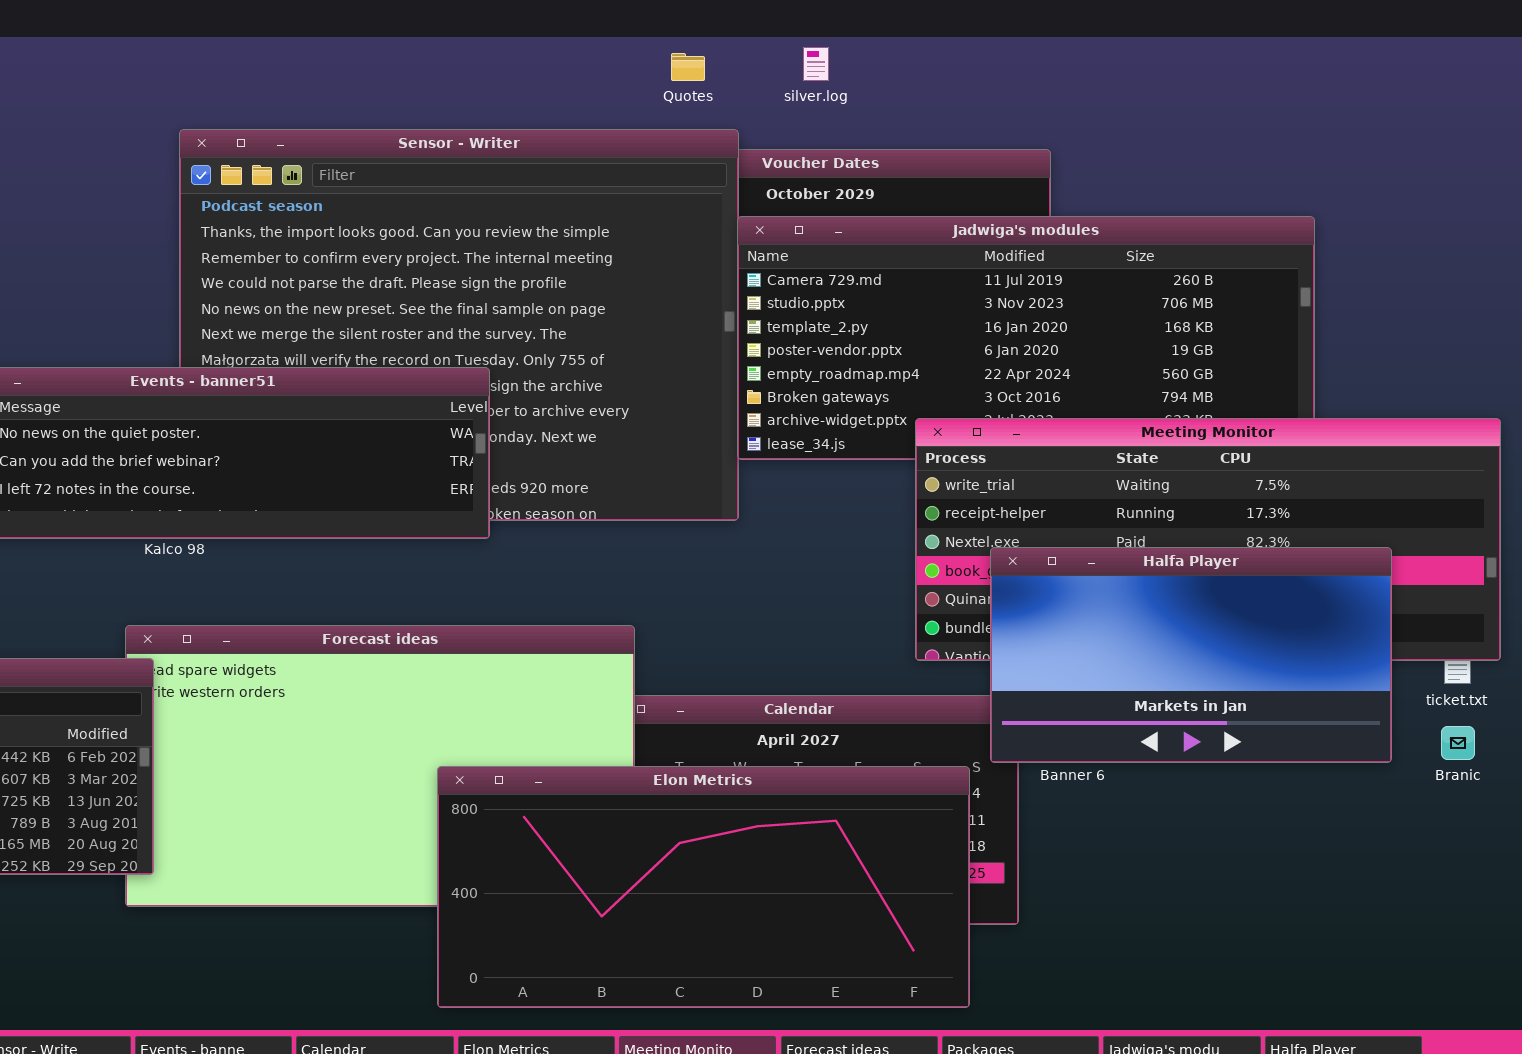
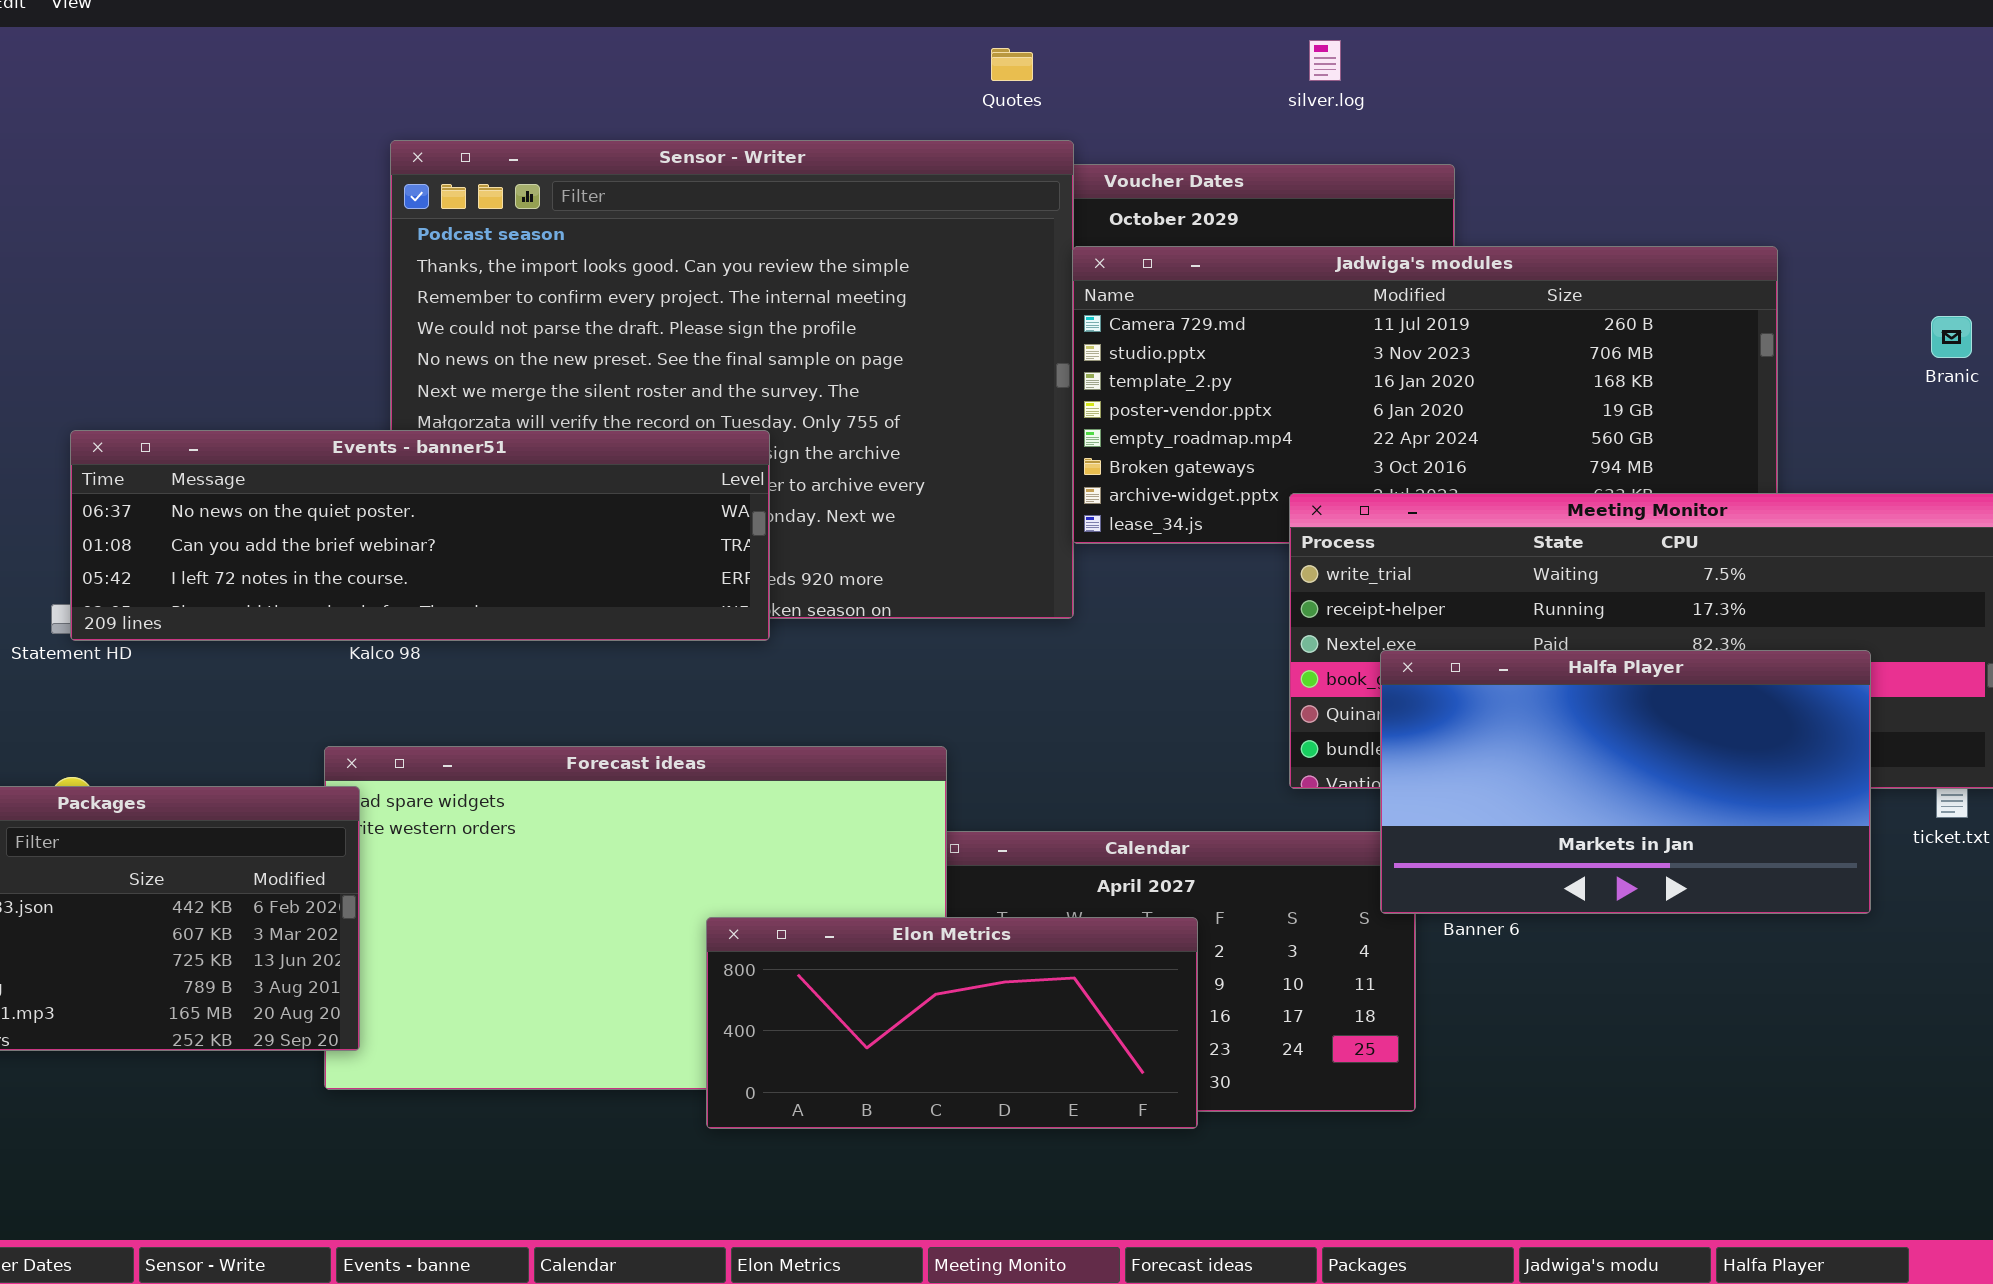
silver.log: [803,47,829,81] -> [1309,40,1341,81], moved
Branic: [1441,726,1475,760] -> [1931,316,1972,358], moved
Elon Metrics: [437,766,970,1008] -> [706,917,1198,1129], resized

